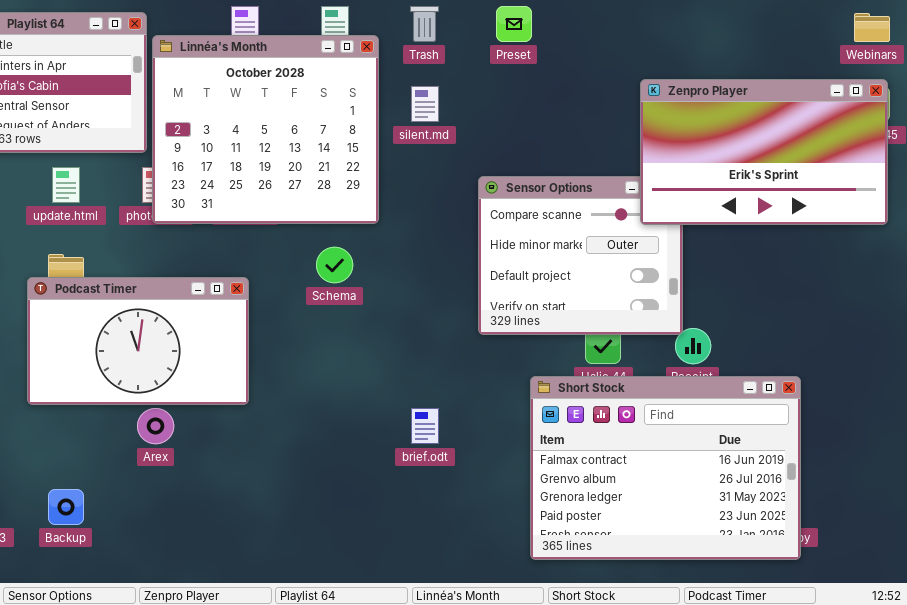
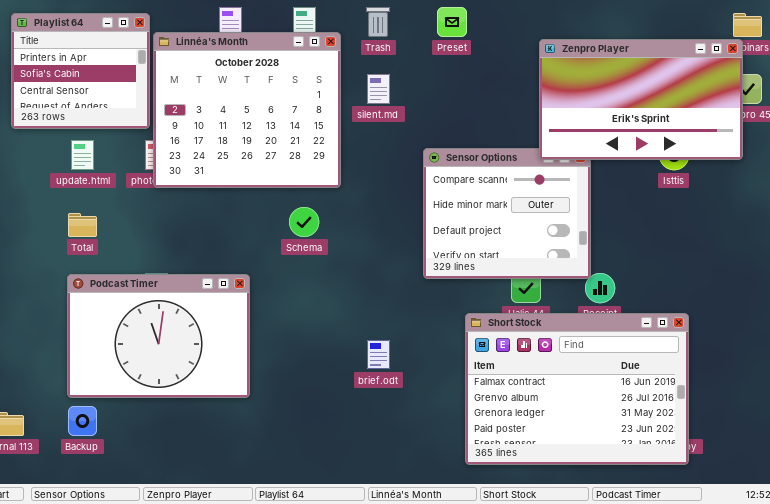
Zenpro Player: [640,79,888,225] -> [539,39,743,160], moved
Podcast Timer: [27,277,249,405] -> [67,274,250,398], moved, resized

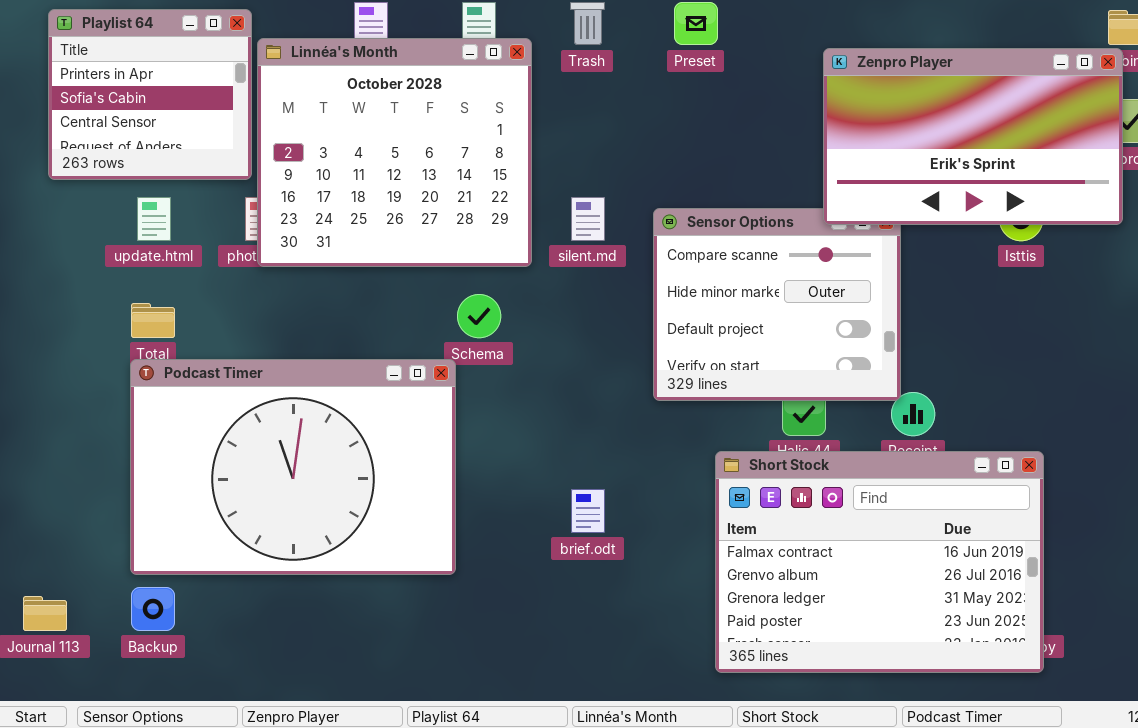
silent.md: [367,74,390,104] -> [571,197,605,241], moved
Podcast Timer: [67,274,250,398] -> [130,359,456,575], resized

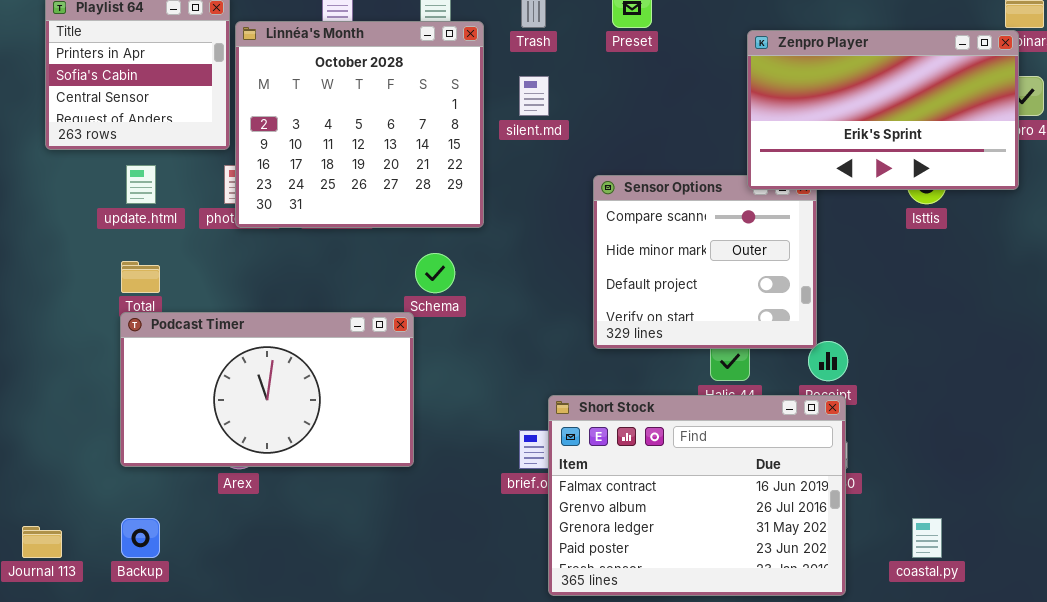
silent.md: [571,197,605,241] -> [519,76,549,116], moved
Podcast Timer: [130,359,456,575] -> [120,312,414,467], resized
Short Stock: [715,451,1044,673] -> [548,395,846,596], moved

